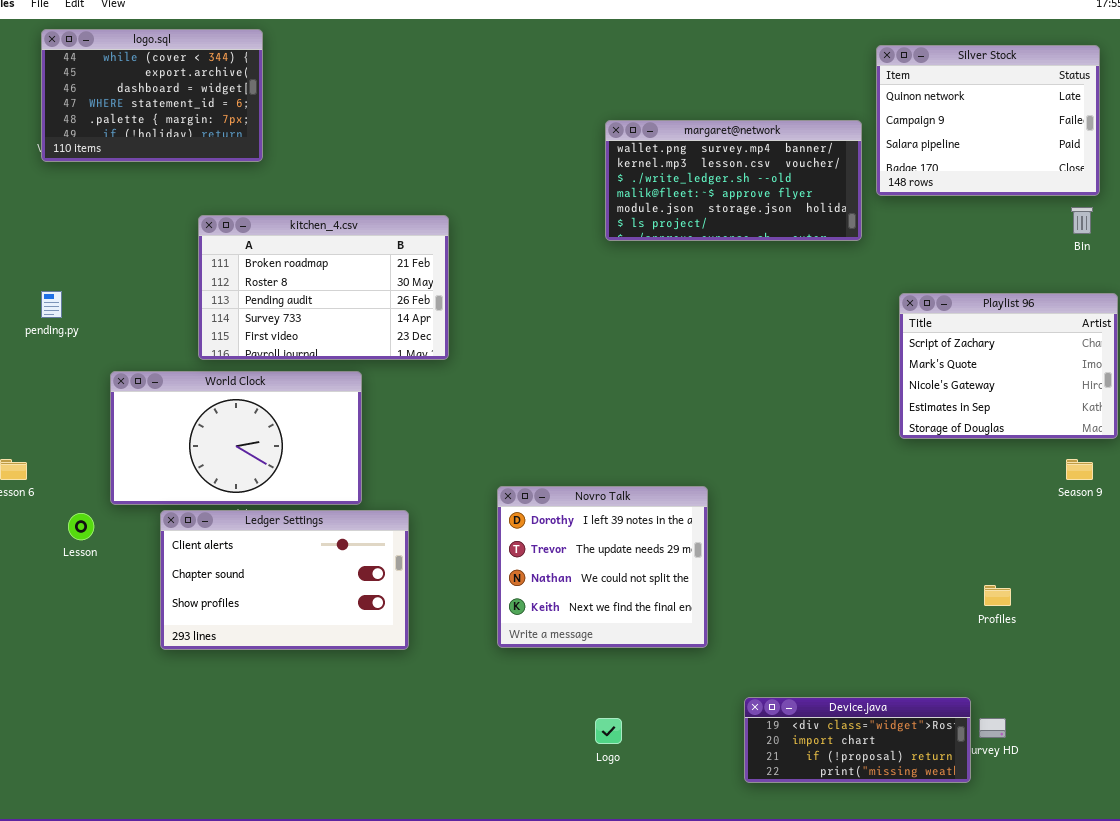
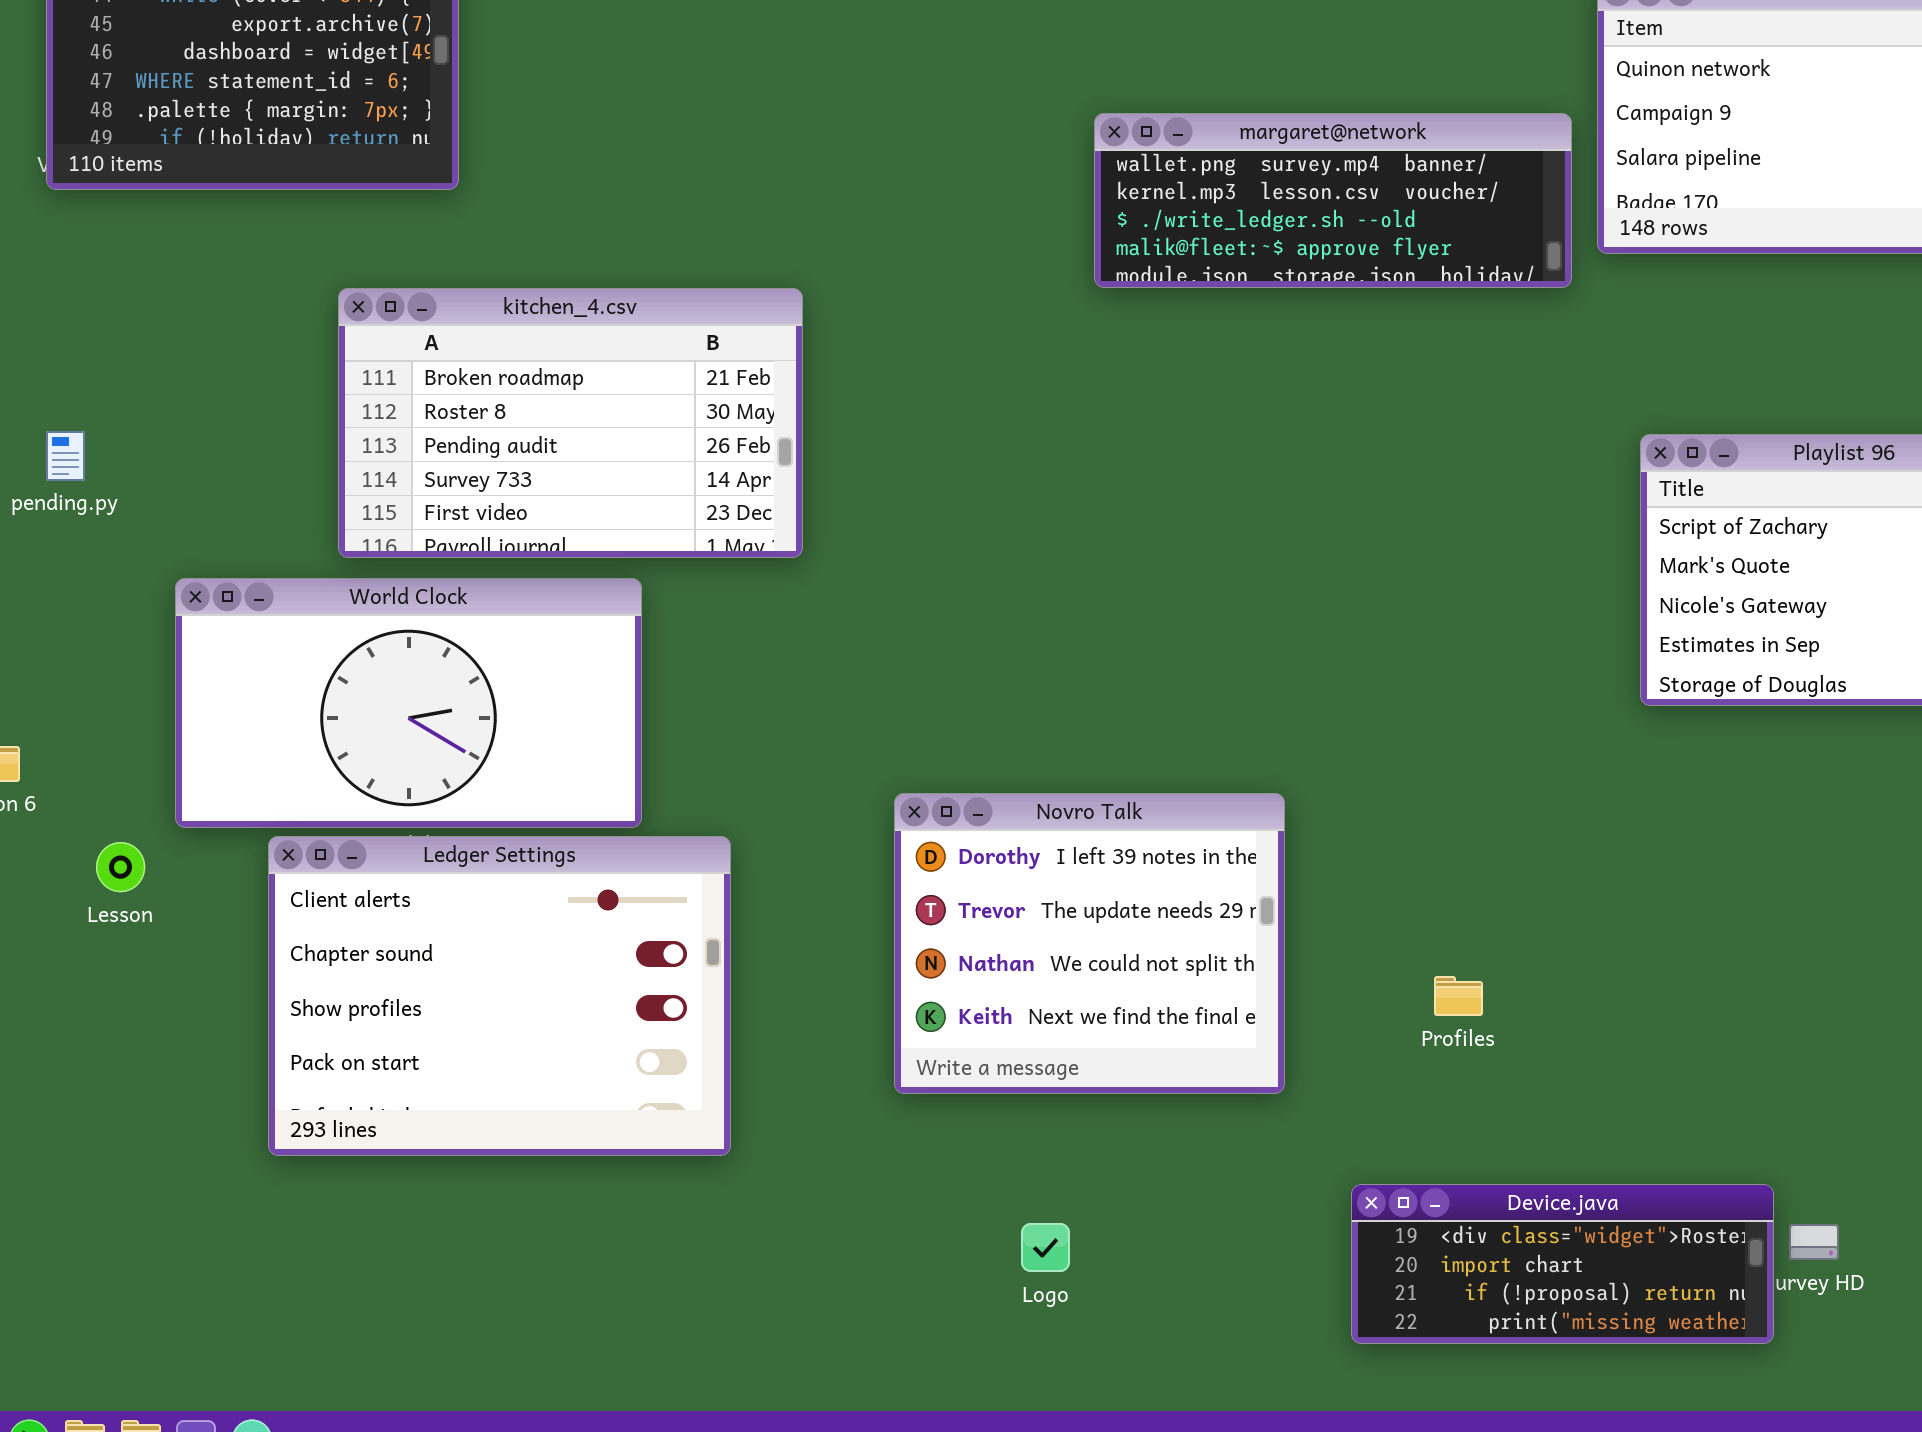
margaret@network: [605,120,862,241] -> [1094,113,1572,288], resized
Ledger Settings: [160,510,409,650] -> [268,836,731,1156], resized
Profiles: [984,585,1011,606] -> [1434,976,1483,1016], moved
Logo: [595,718,622,744] -> [1021,1223,1070,1272], moved

